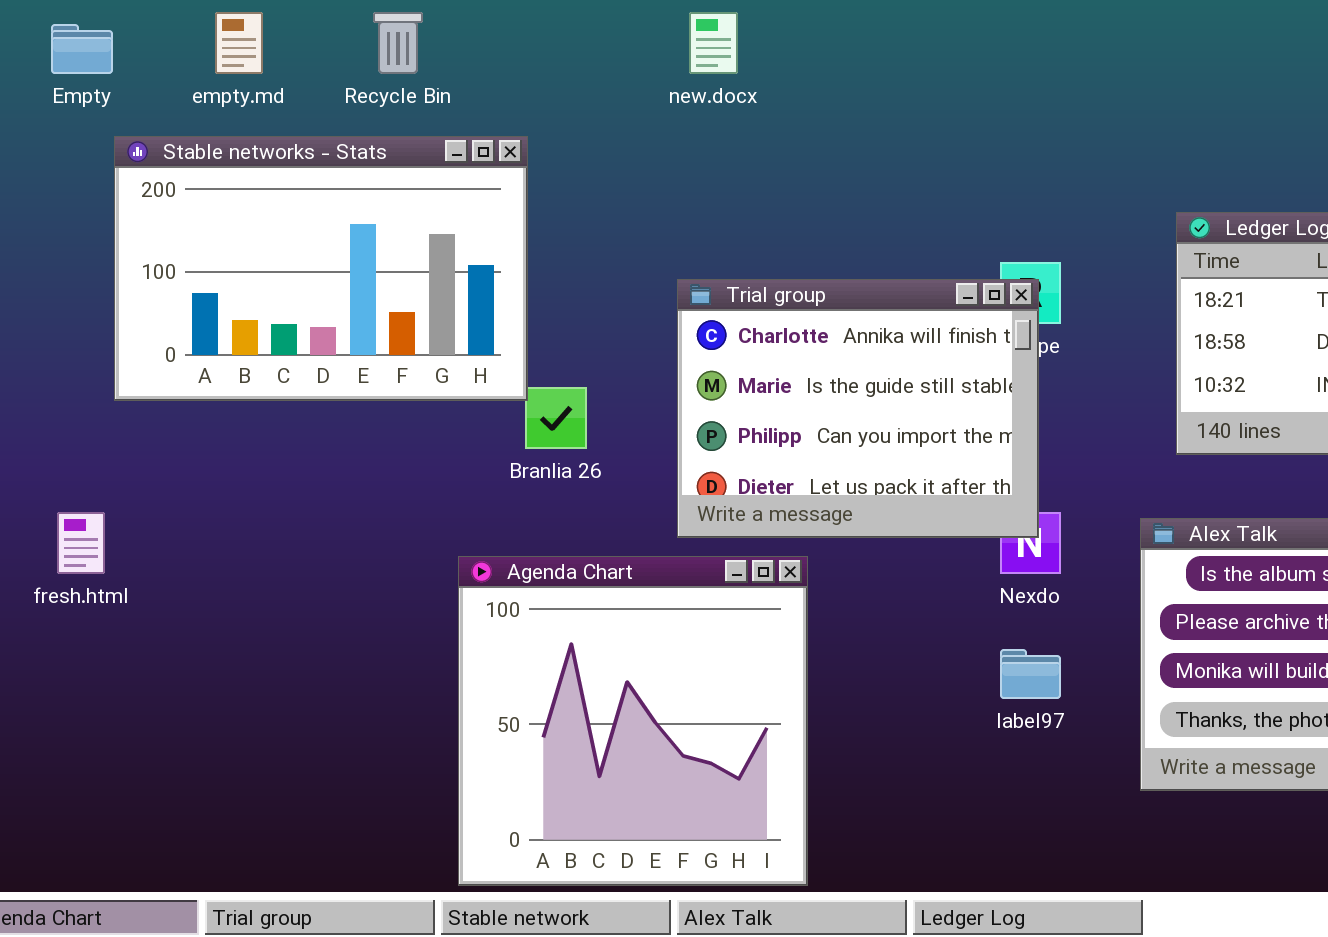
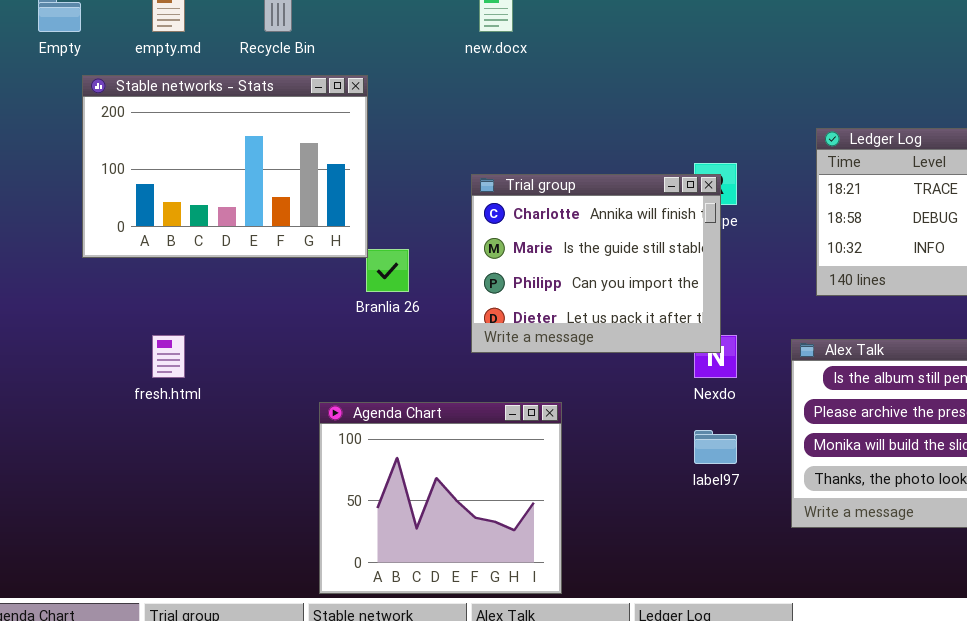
fresh.html: [57,512,105,574] -> [152,335,185,378], moved
Agenda Chart: [458,556,808,886] -> [319,402,562,594], resized

